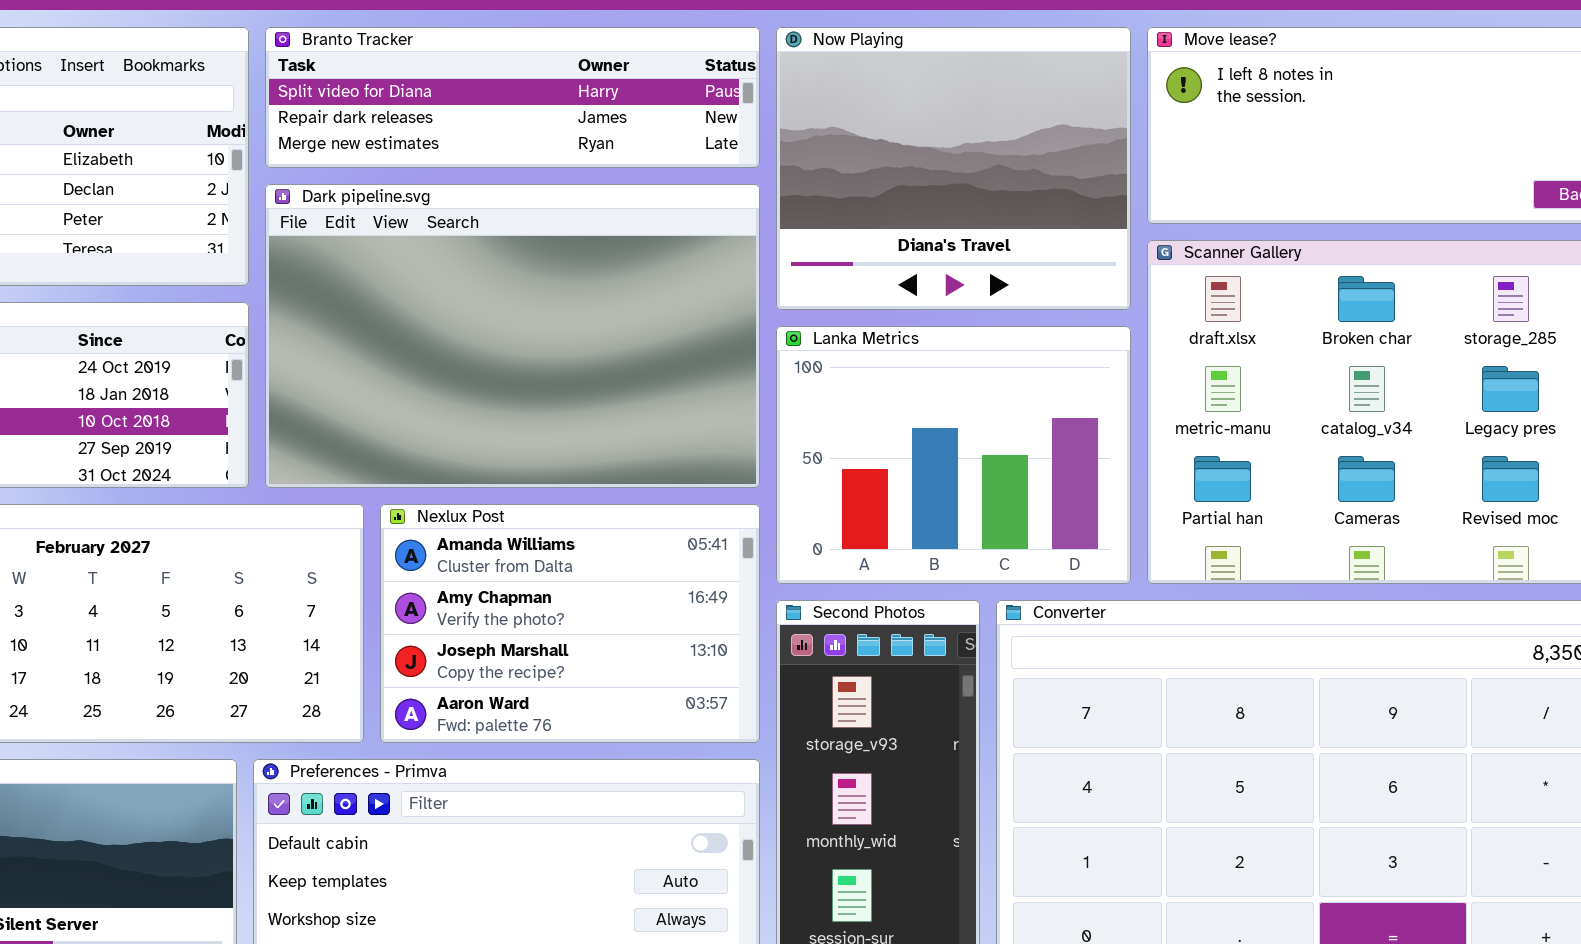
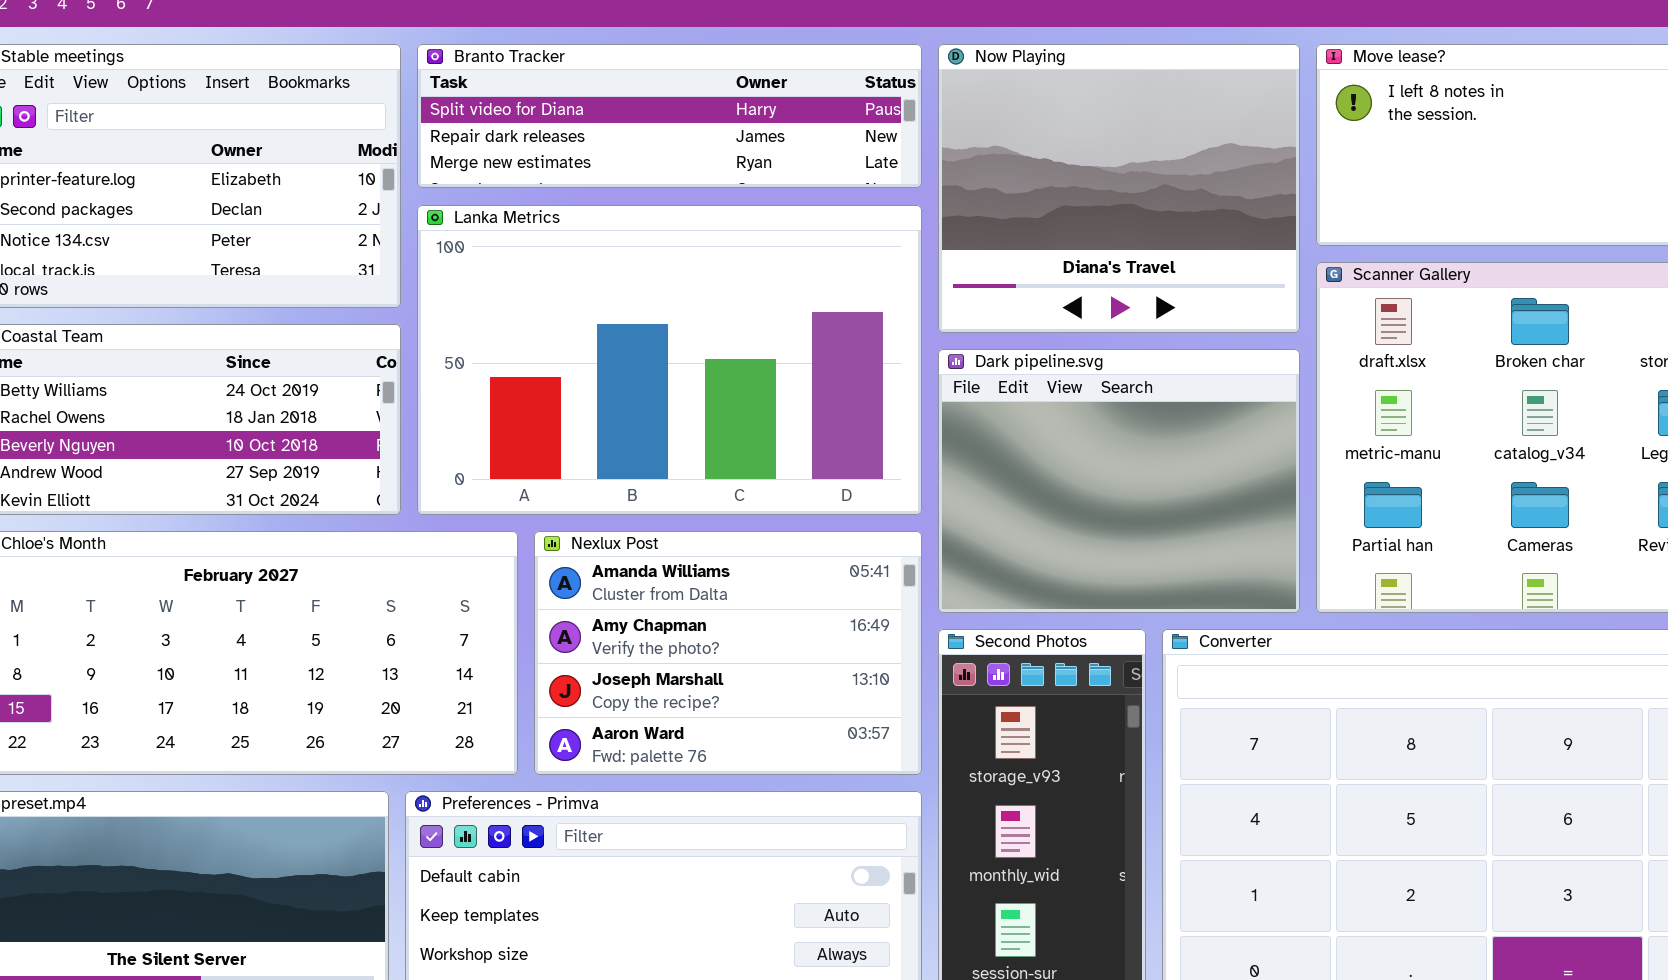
Dark pipeline.svg: [265,184,760,488] -> [938,349,1300,613], moved, resized
Lanka Metrics: [776,326,1131,584] -> [417,205,922,515], moved, resized

